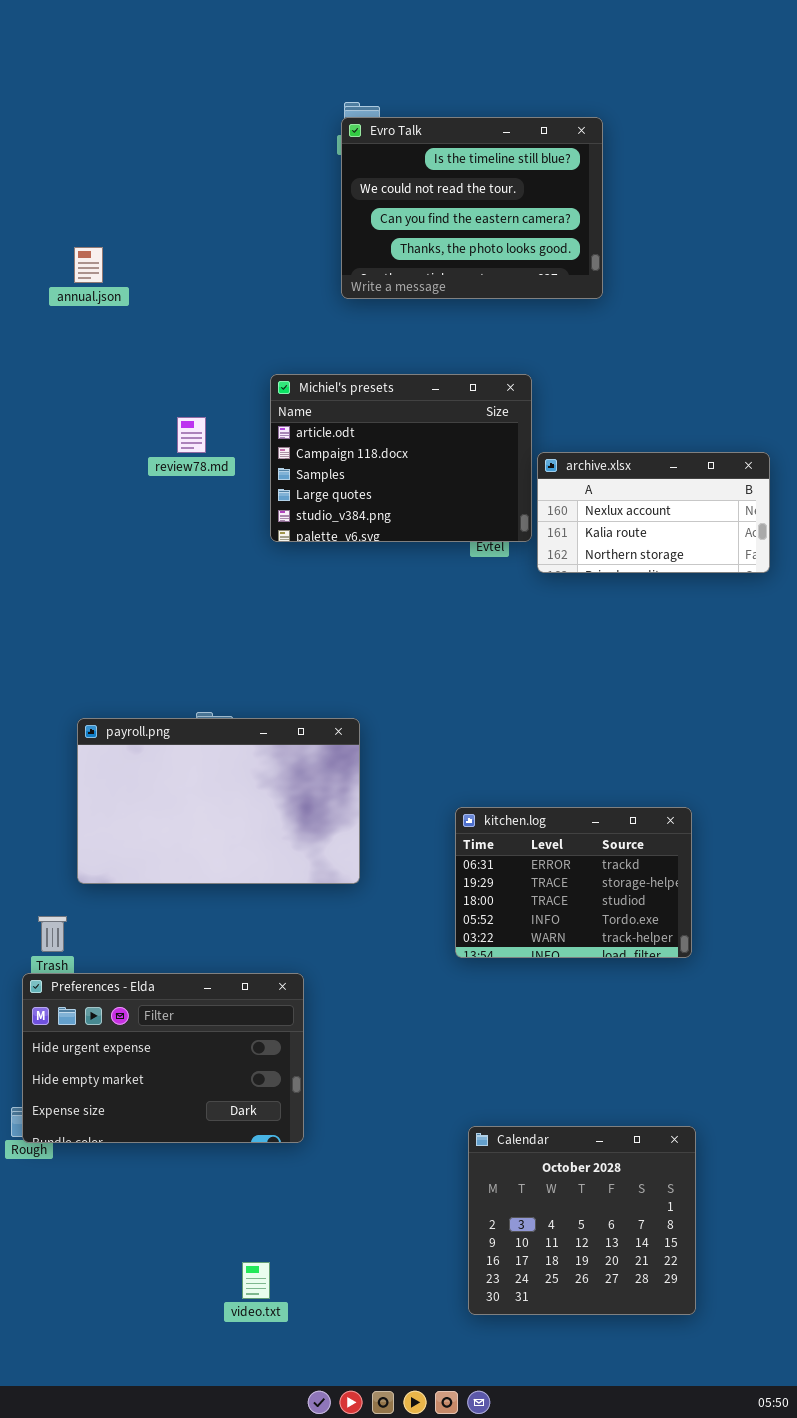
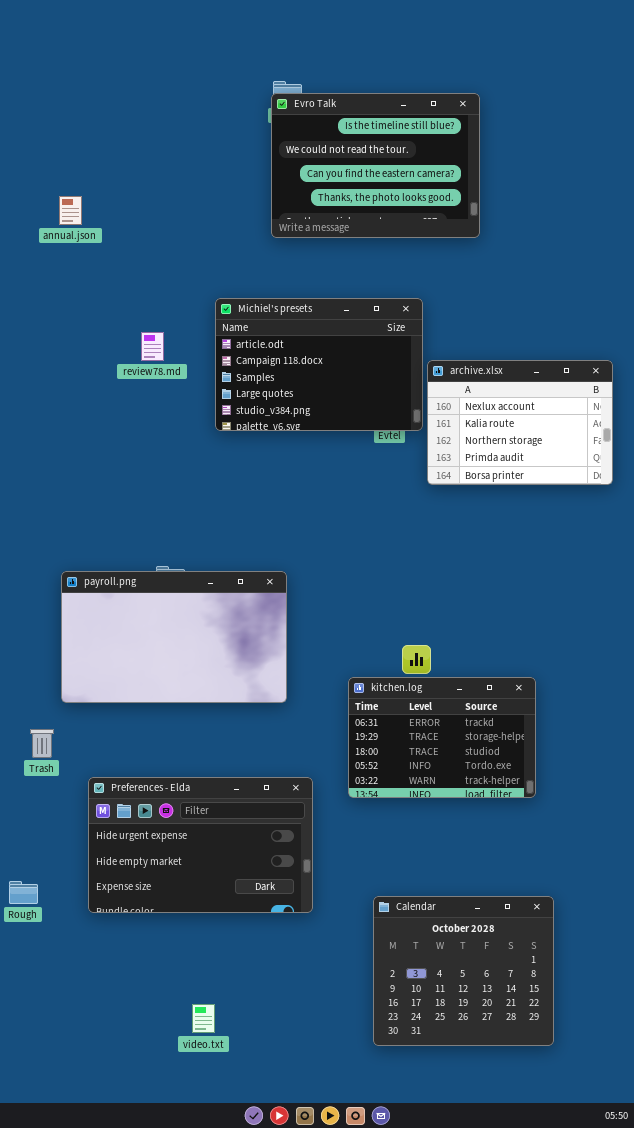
archive.xlsx: [537,452,770,573] -> [427,360,613,485], resized
kitchen.log: [455,807,692,958] -> [348,677,536,798], moved
Preferences - Elda: [22,973,304,1143] -> [88,777,313,913], moved

